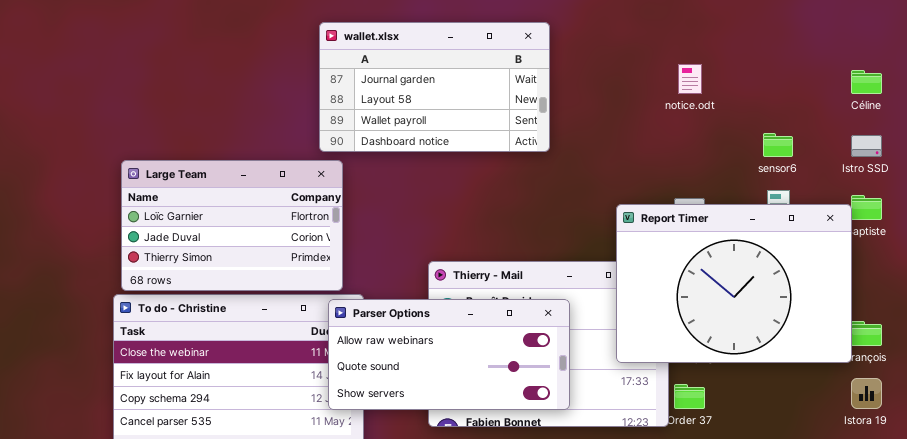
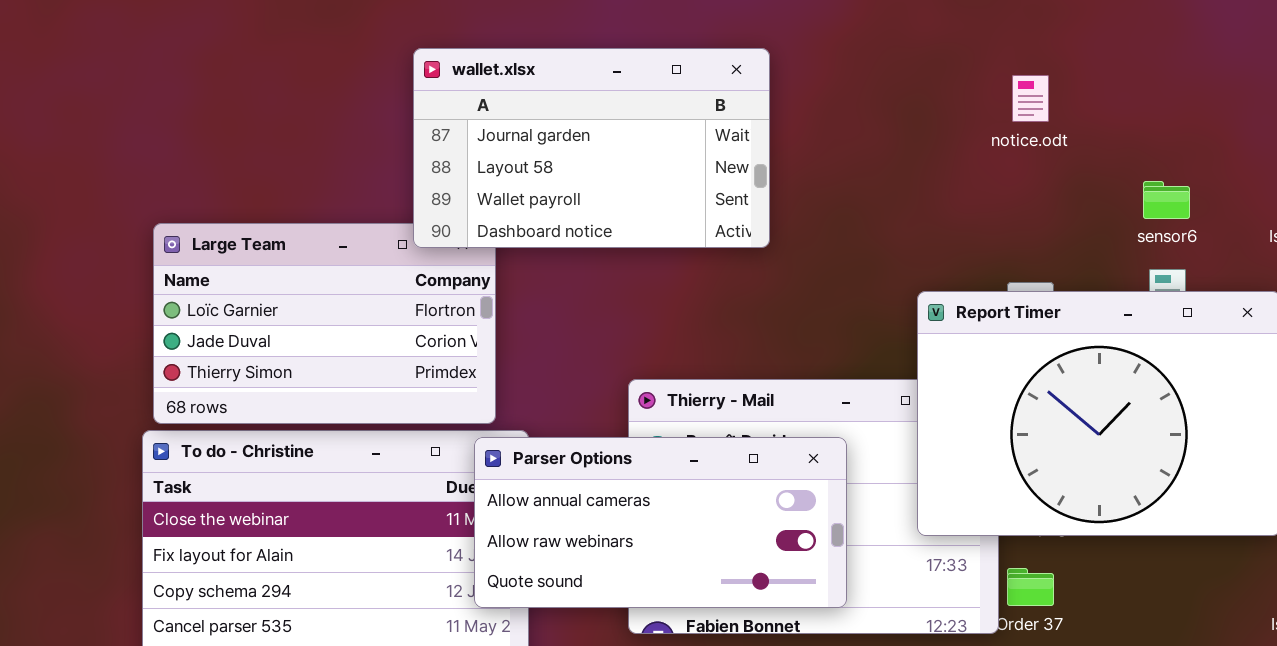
wallet.xlsx: [319,22,550,152] -> [413,48,770,248], moved
Parser Options: [328,299,570,410] -> [474,437,847,608], scrolled up 1 row

